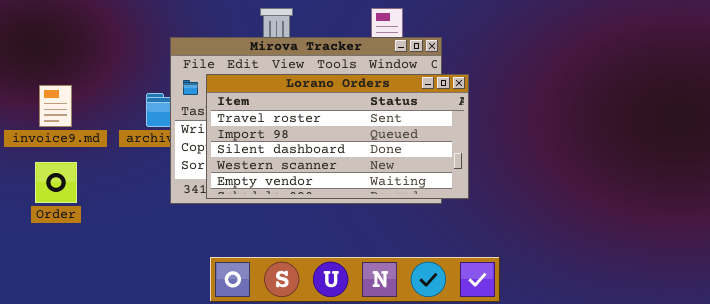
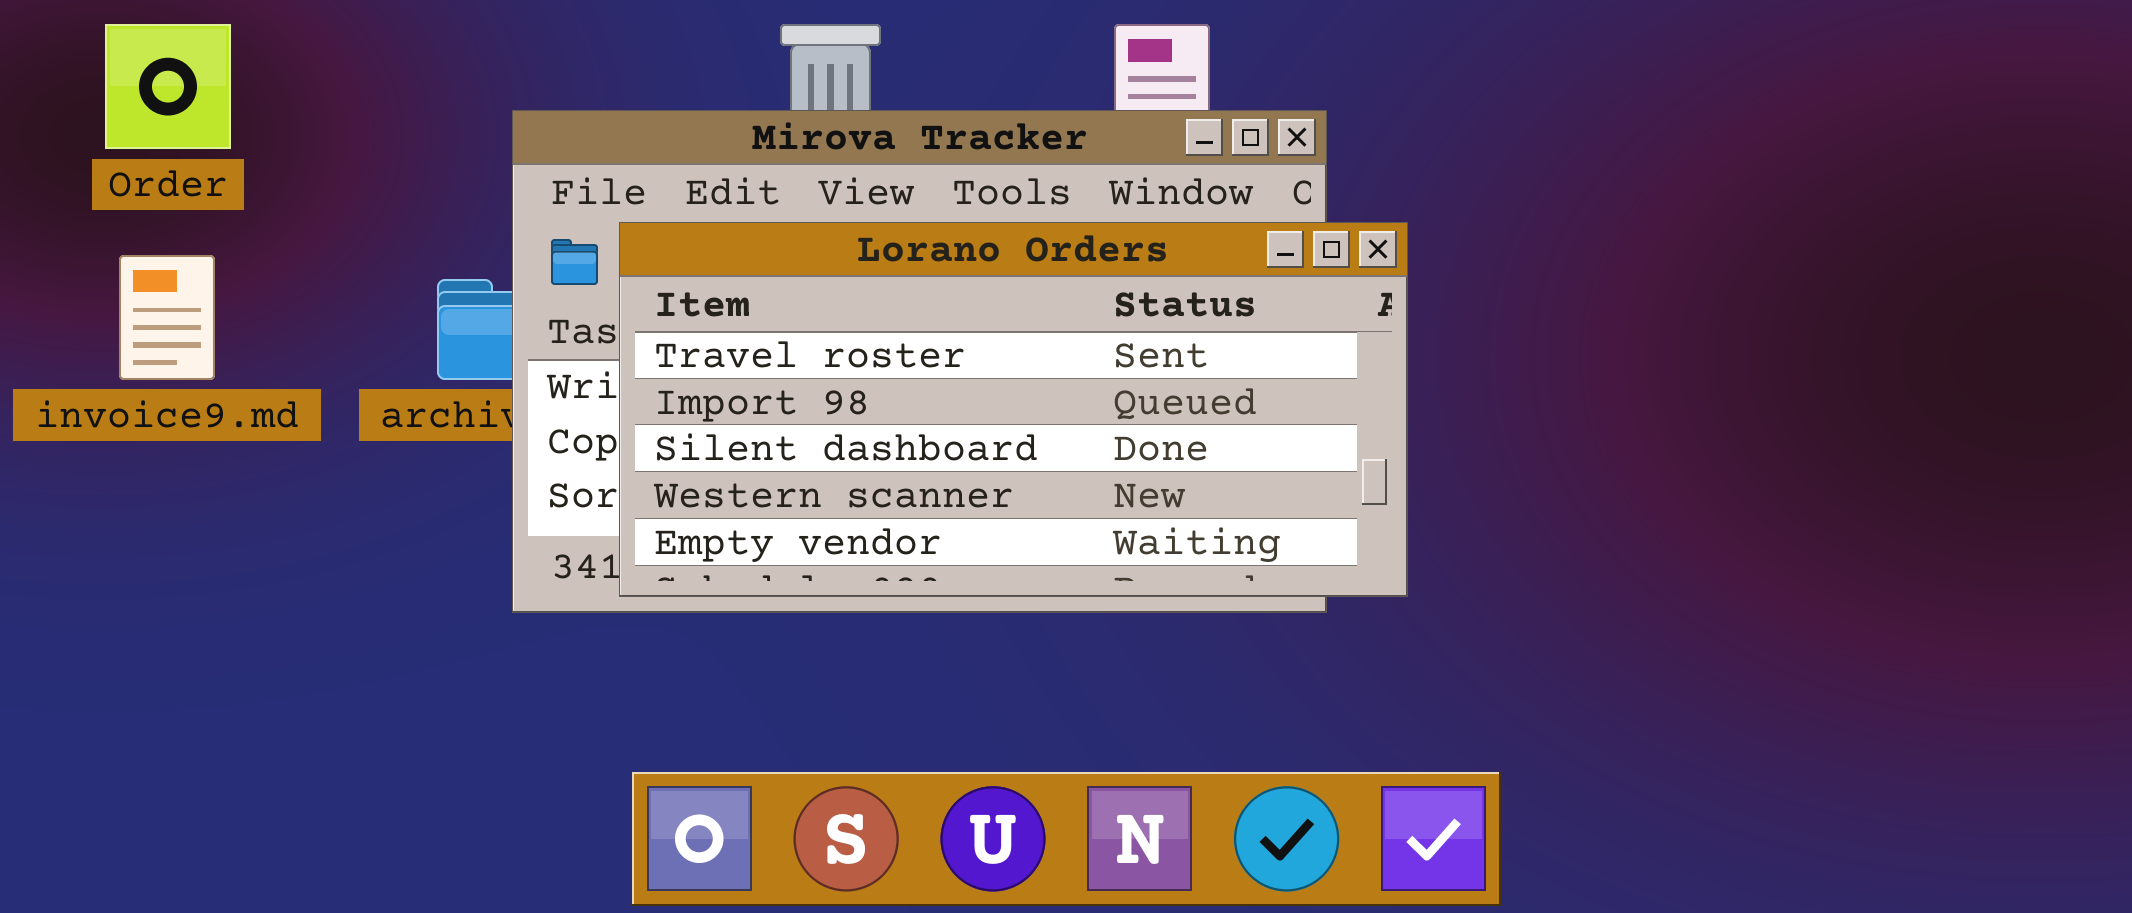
Order: [35,162,77,203] -> [105,24,231,149], moved

